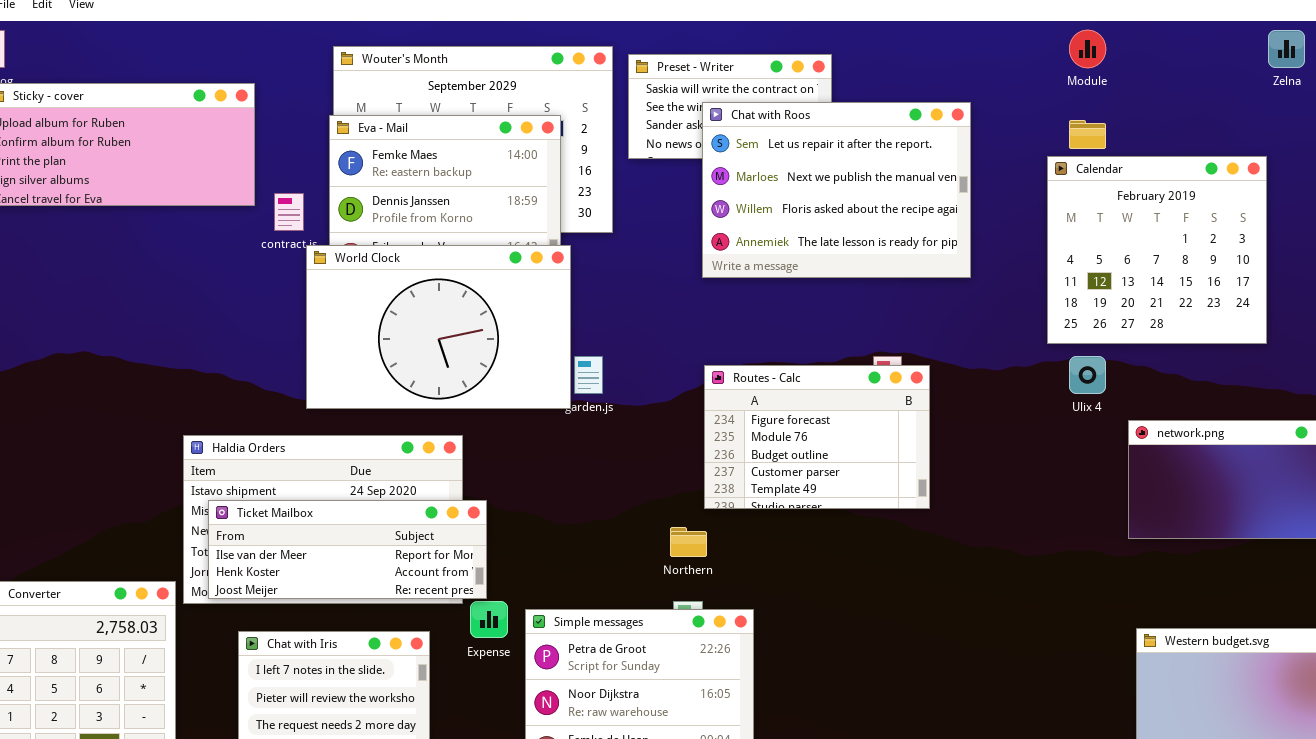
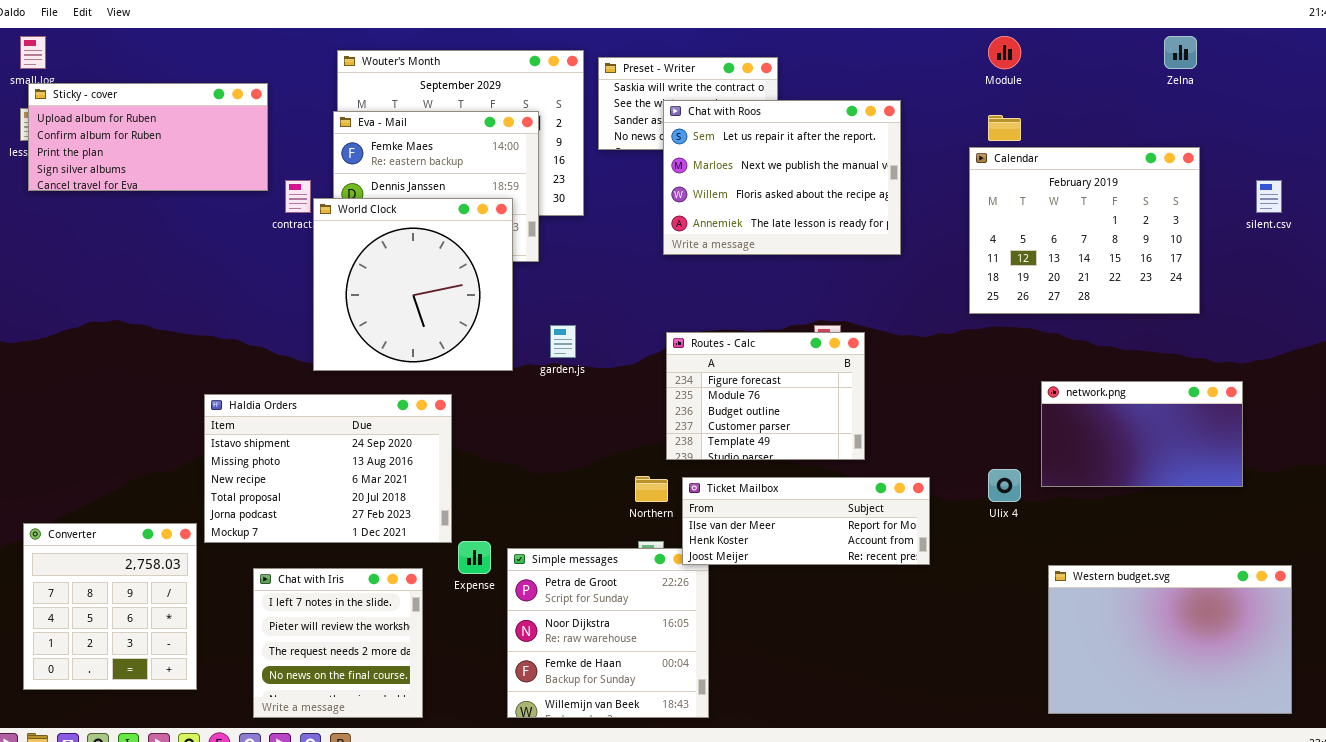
Calendar: [1047,156,1267,344] -> [969,147,1200,314], resized
World Clock: [306,245,571,409] -> [313,198,513,371], resized
Ulix 4: [1069,356,1106,394] -> [988,469,1021,502], moved
Ticket Mailbox: [208,500,487,599] -> [682,477,930,565], moved

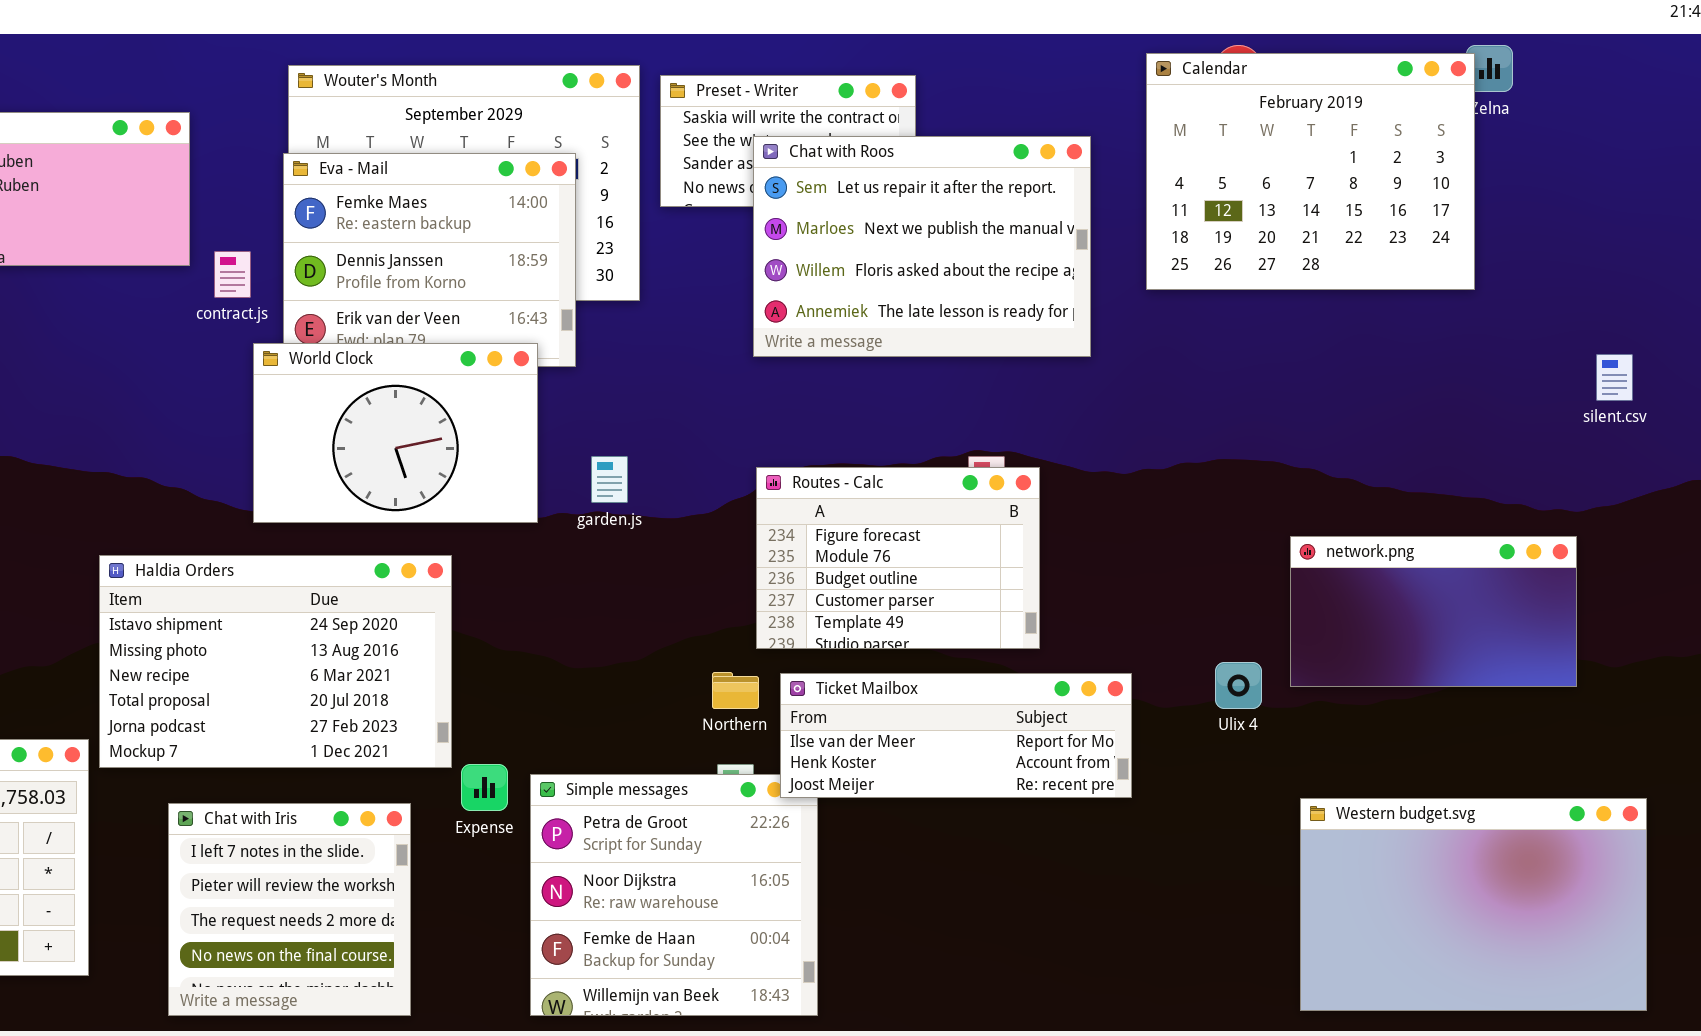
Calendar: [969,147,1200,314] -> [1146,53,1475,290], moved
silent.csv: [1256,180,1282,213] -> [1596,354,1633,401], moved
World Clock: [313,198,513,371] -> [253,343,538,523], resized

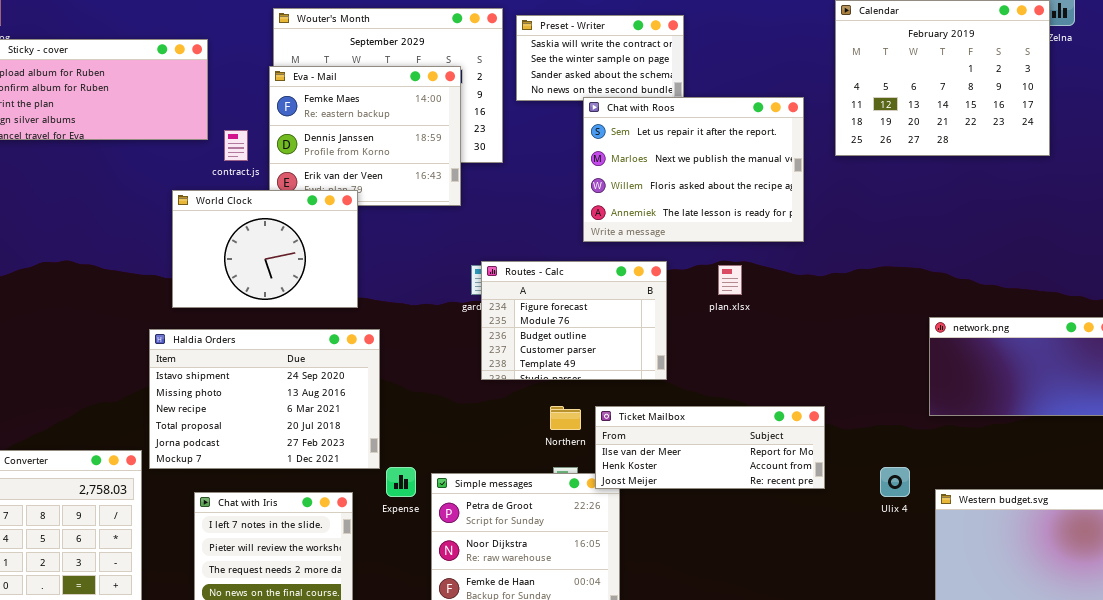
Chat with Roos: [753,136,1091,357] -> [583,97,804,242], moved
World Clock: [253,343,538,523] -> [172,190,358,308], moved
Routes - Calc: [756,467,1040,649] -> [481,261,667,380], moved
Ulix 4: [1215,662,1262,709] -> [880,467,910,497], moved

